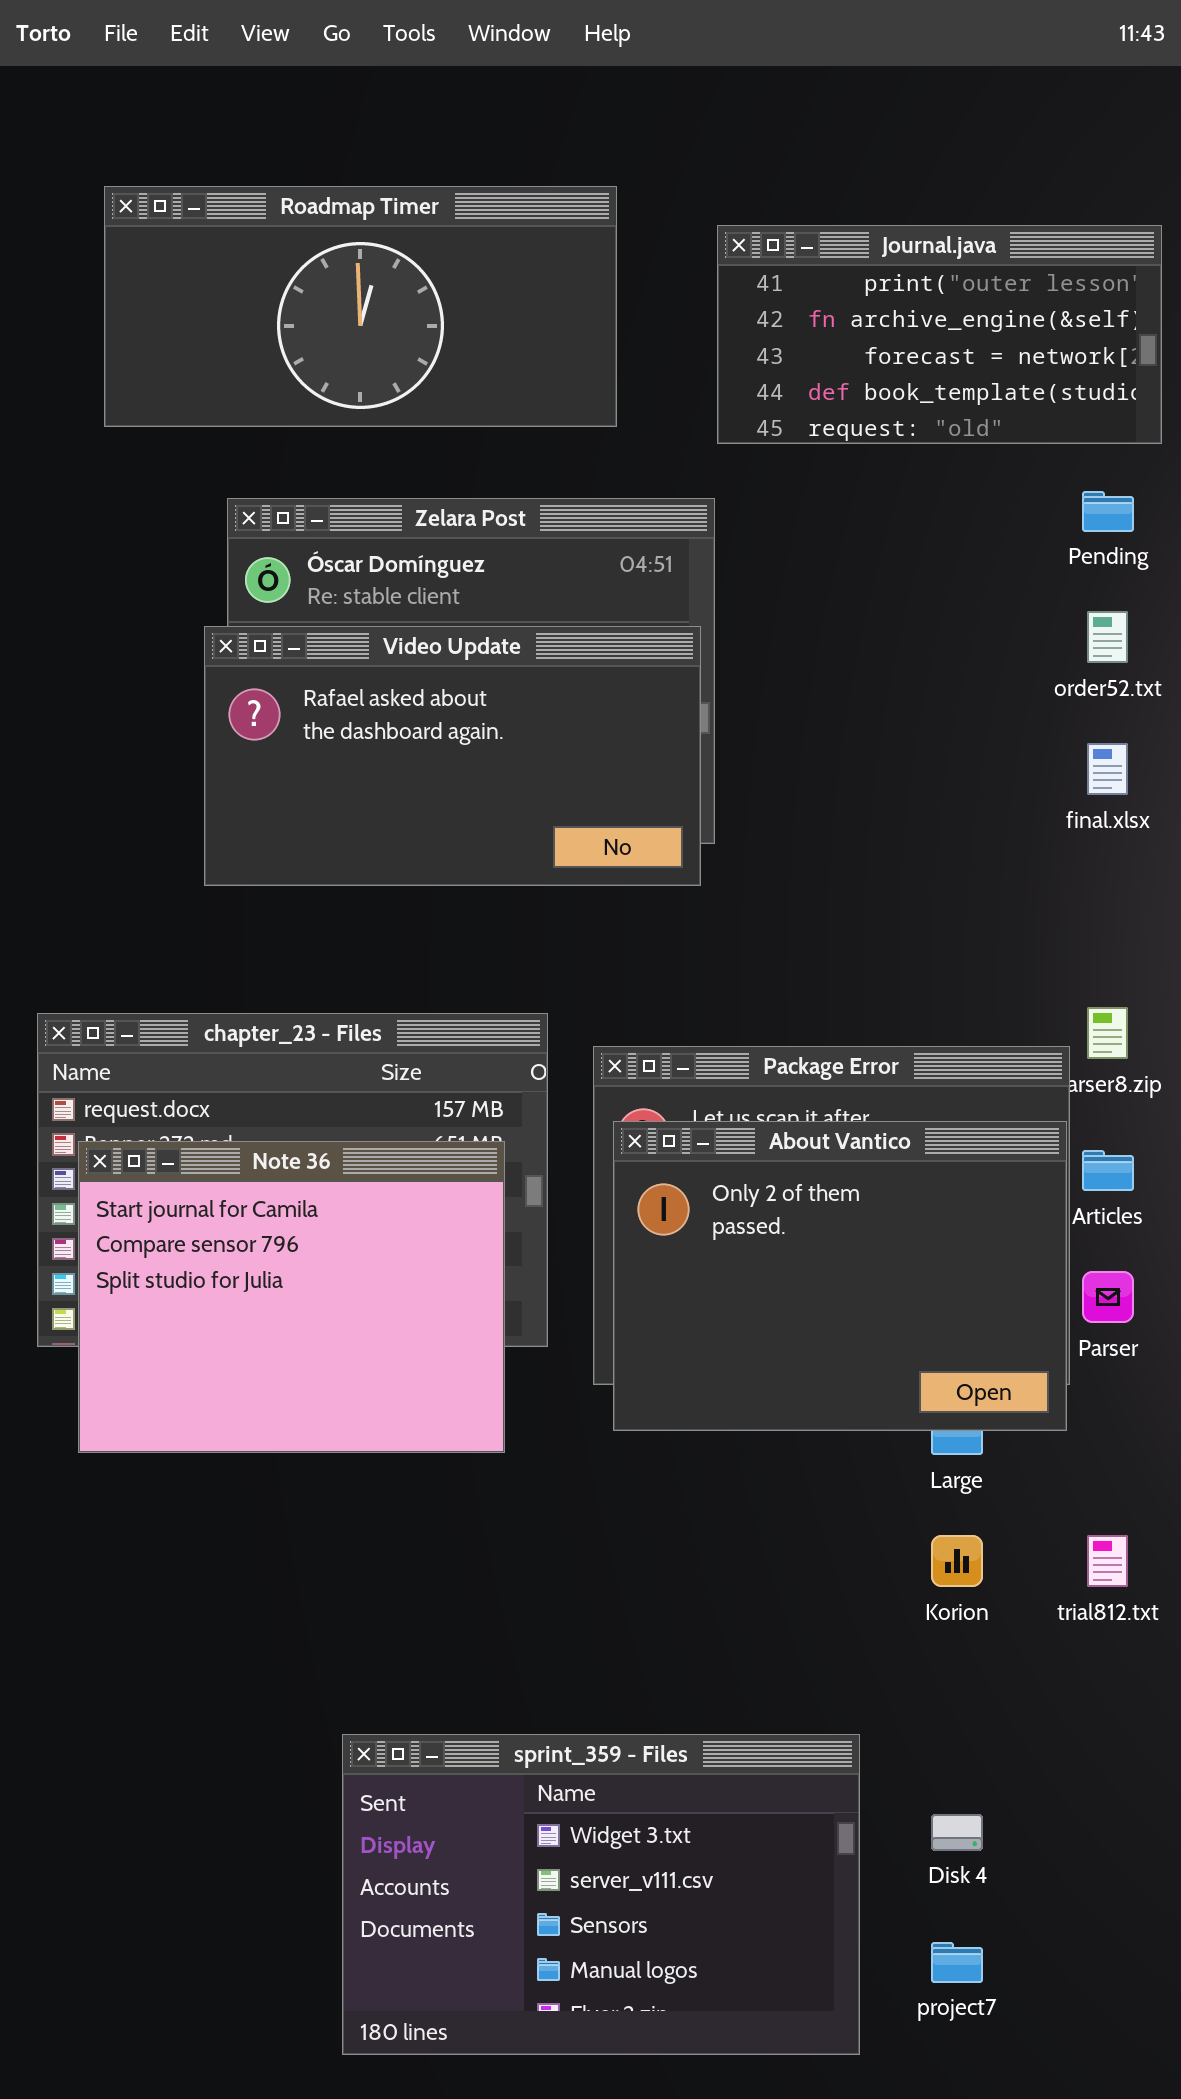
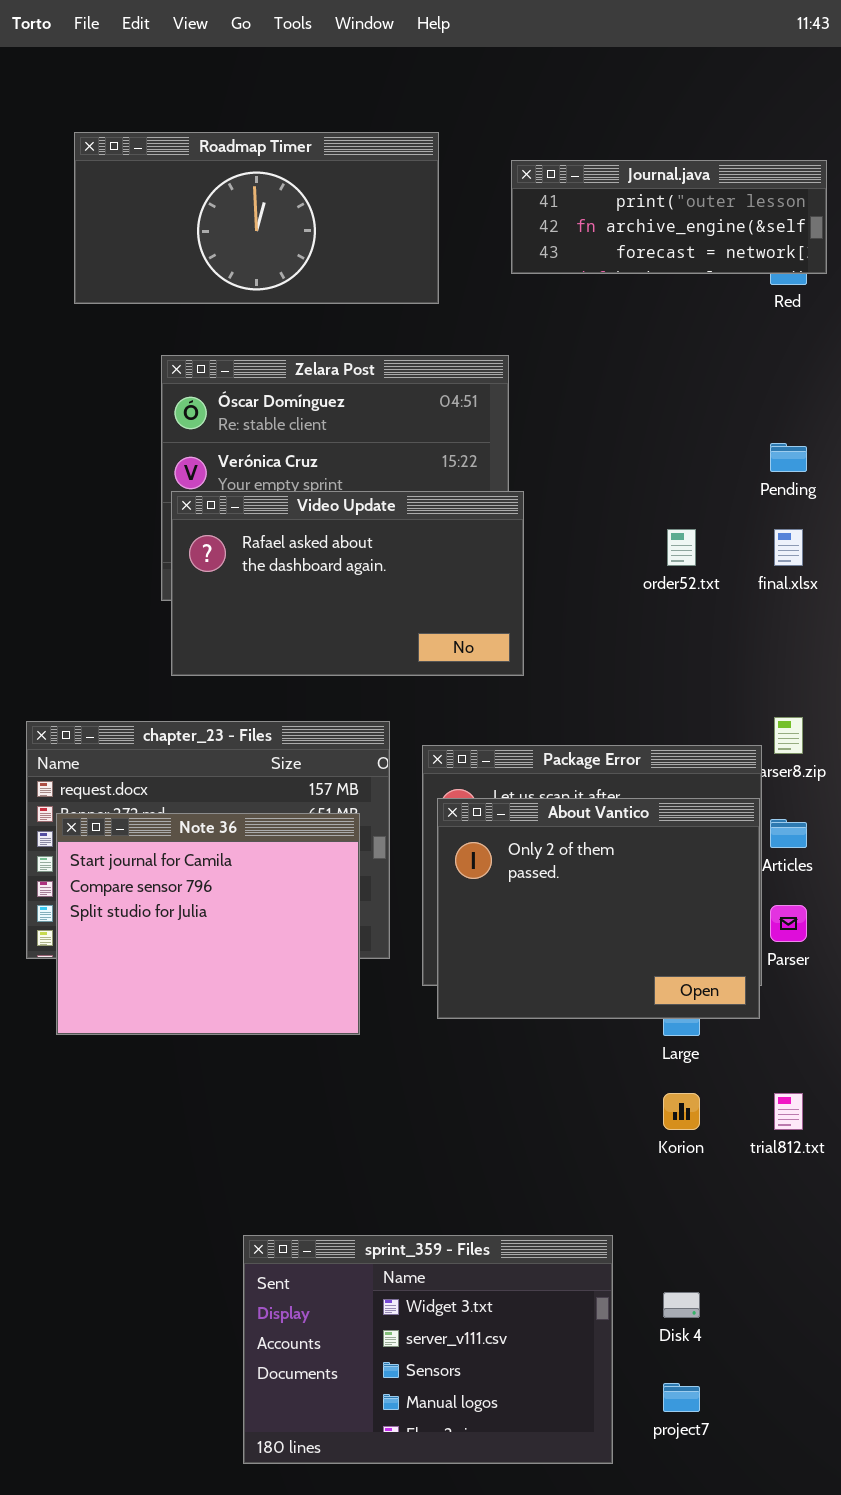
Journal.java: [717,225,1162,444] -> [511,160,827,274], resized
Pending: [1082,491,1134,532] -> [770,443,807,472], moved
order52.txt: [1087,611,1128,663] -> [667,529,696,566], moved
Video Update: [204,626,701,886] -> [171,491,524,676], moved

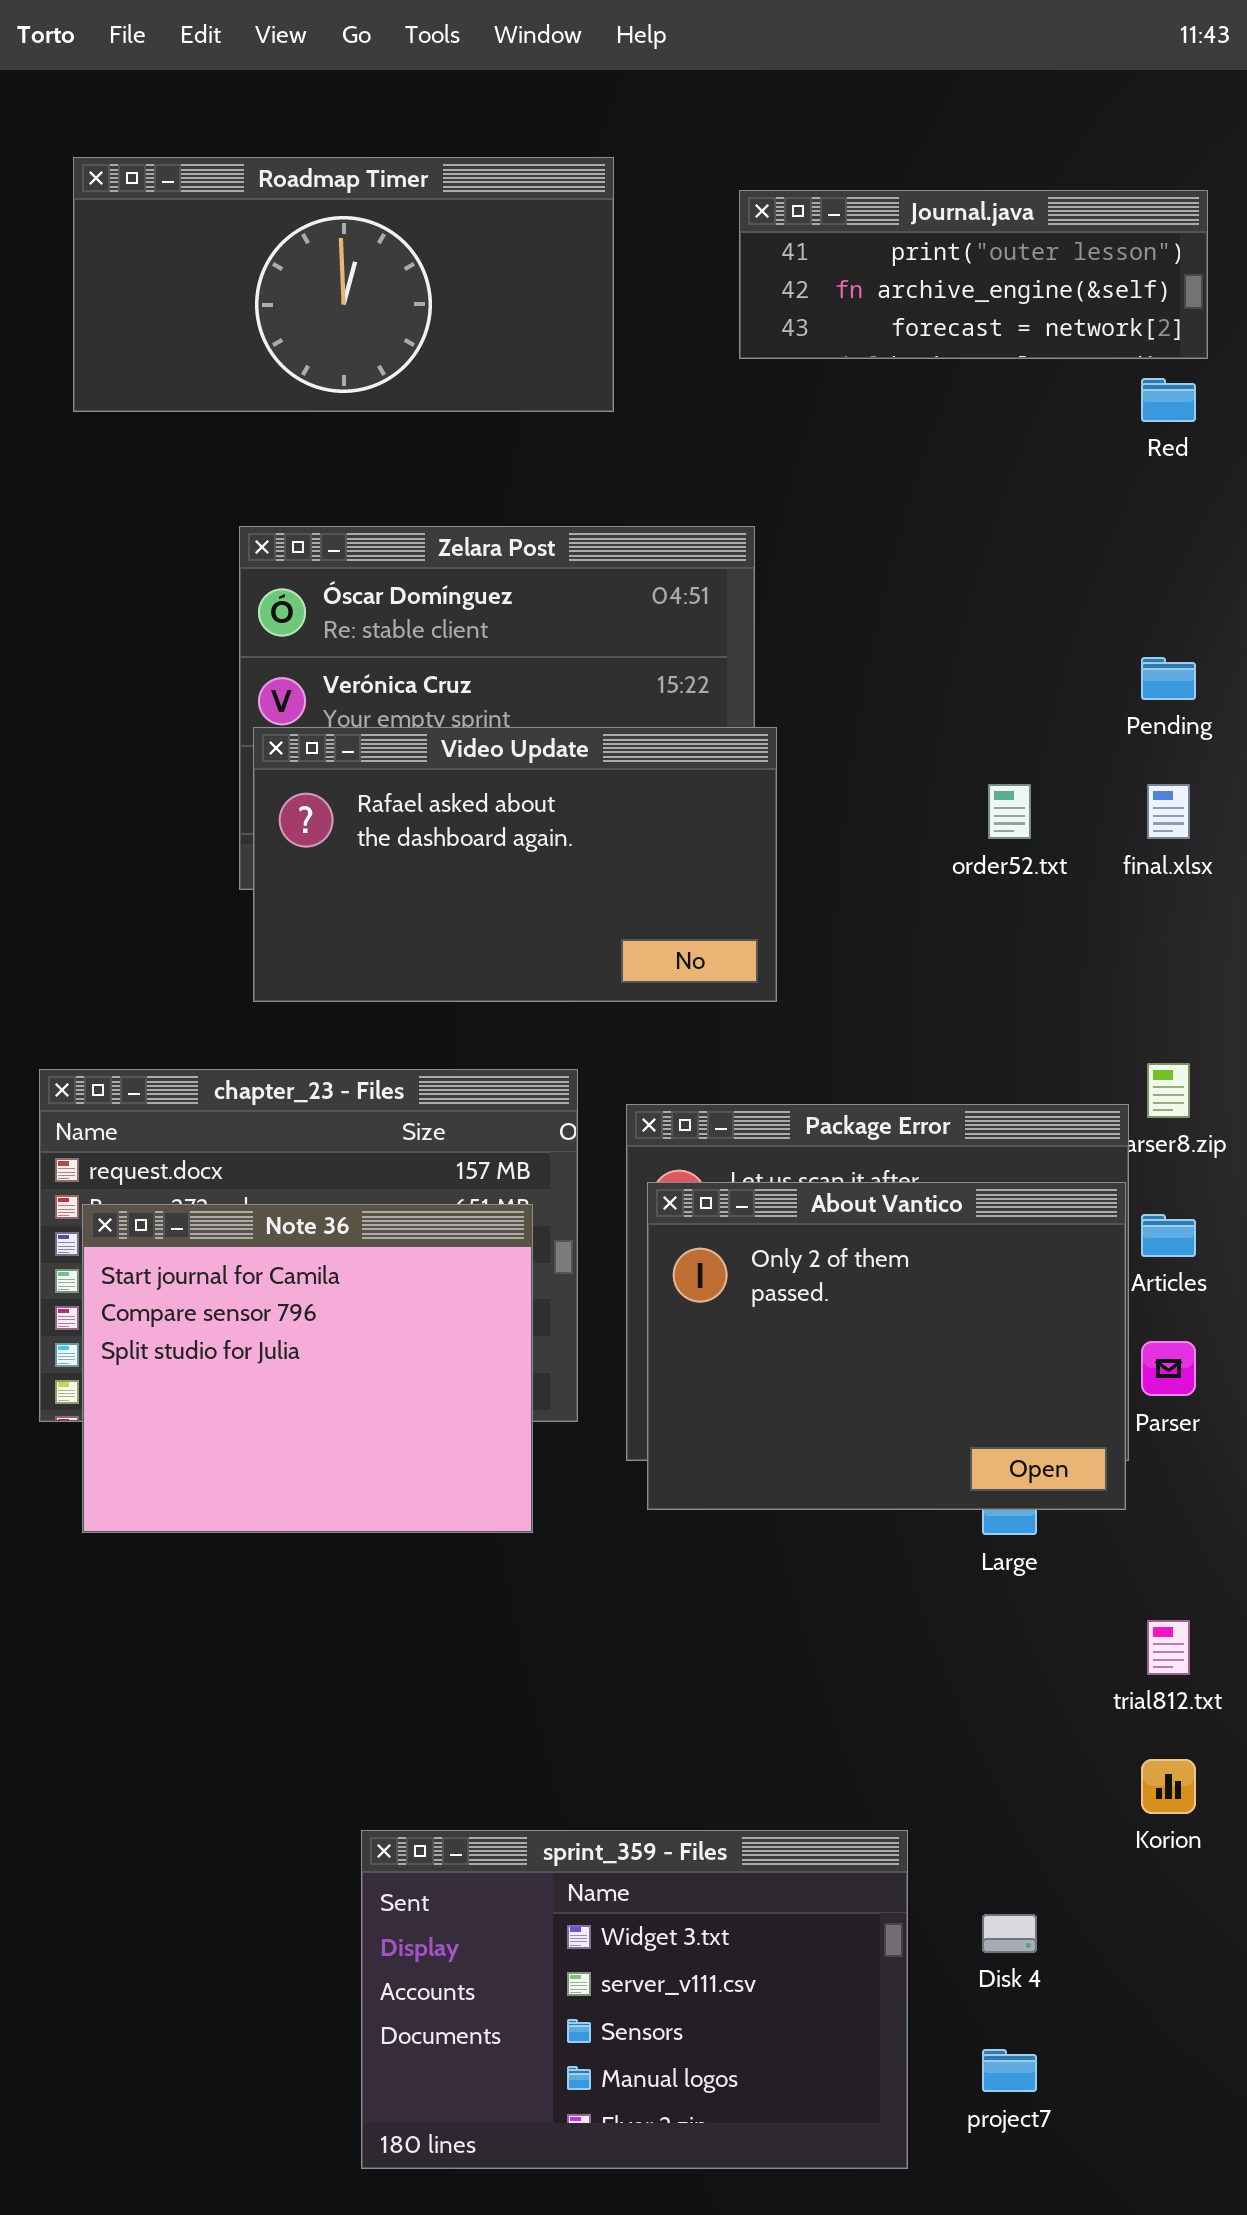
Roadmap Timer: [74,132,439,304] -> [73,157,614,412], moved
Journal.java: [511,160,827,274] -> [739,190,1208,359], moved
Korion: [663,1093,700,1130] -> [1141,1759,1196,1814], moved

